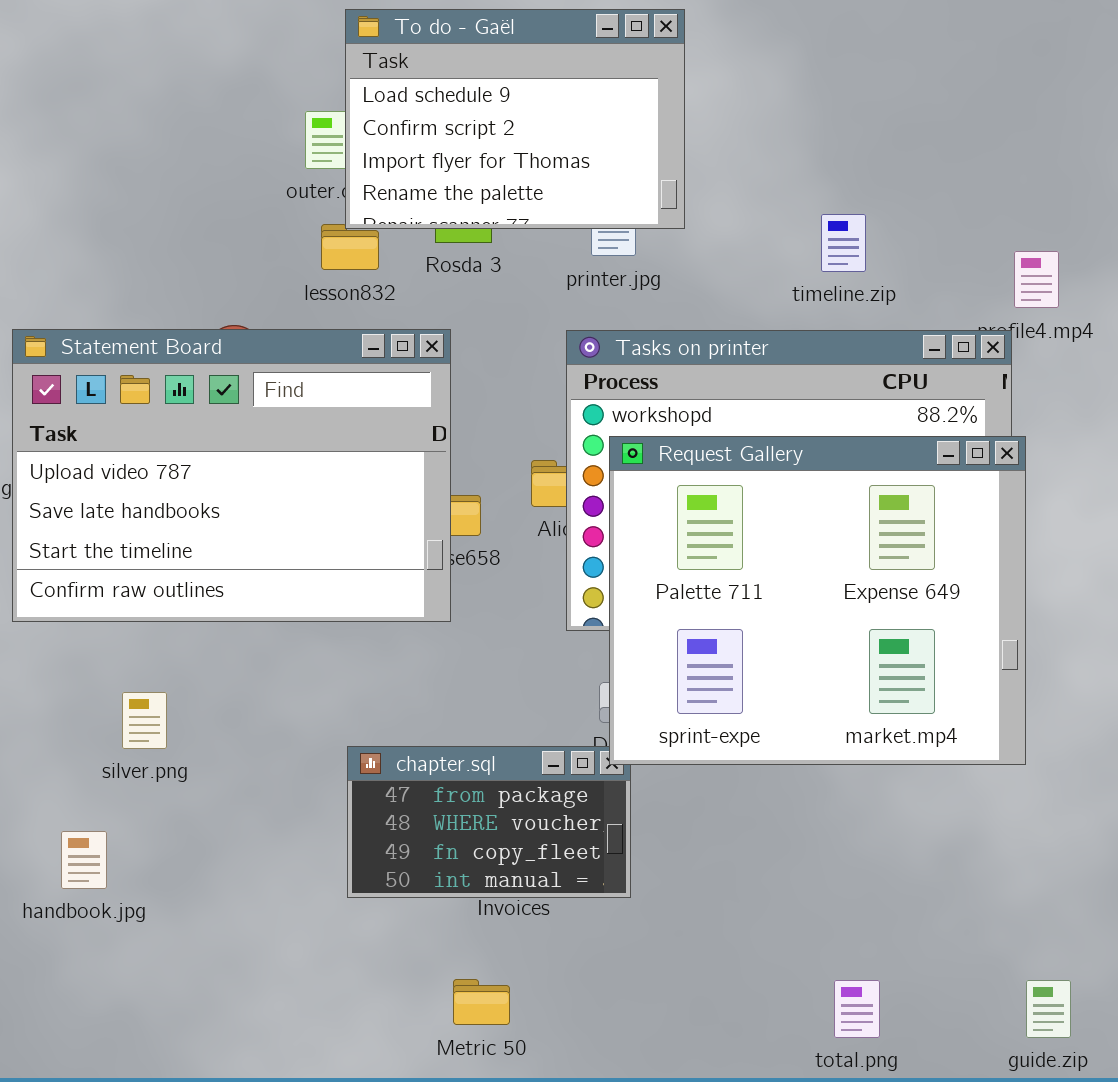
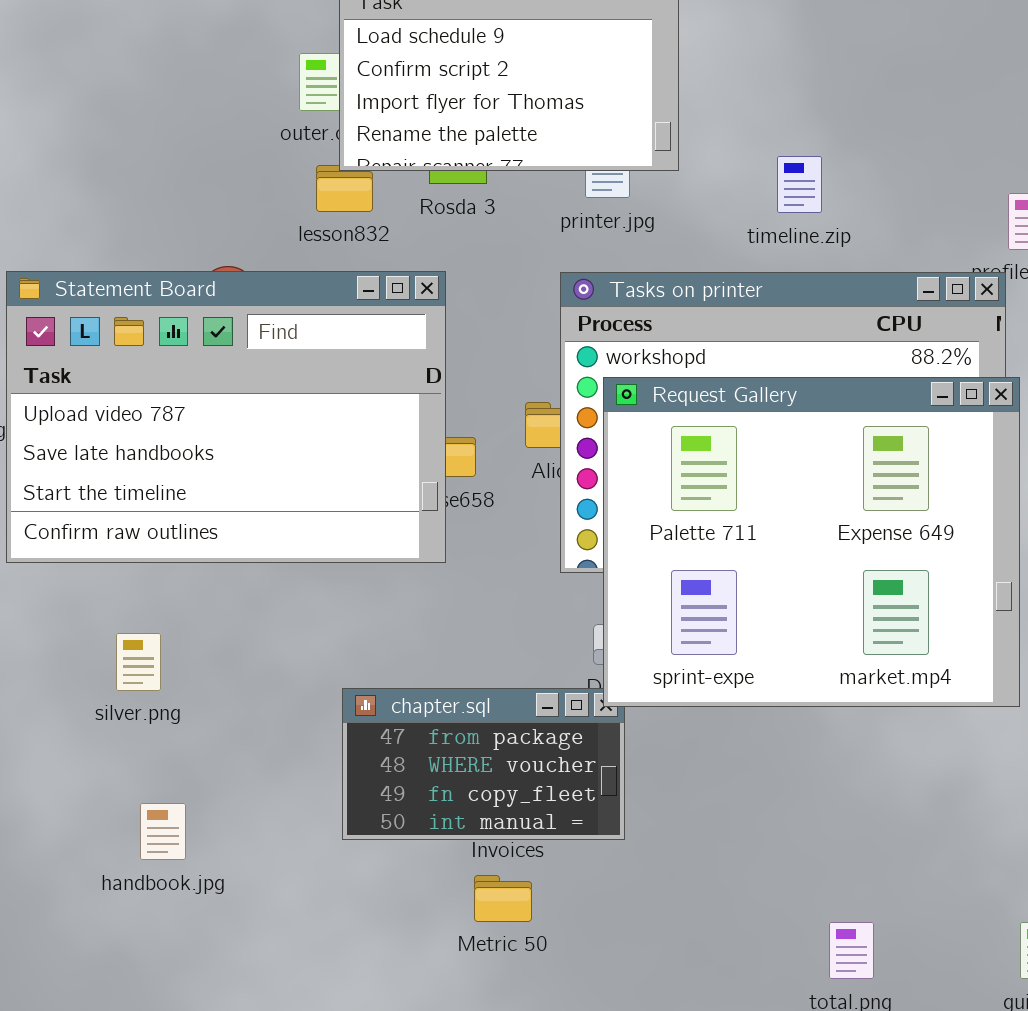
timeline.zip: [821,214,866,272] -> [777,156,822,213], moved
handbook.jpg: [61,831,107,889] -> [140,803,186,860], moved
Metric 50: [453,979,510,1025] -> [474,875,532,922], moved

